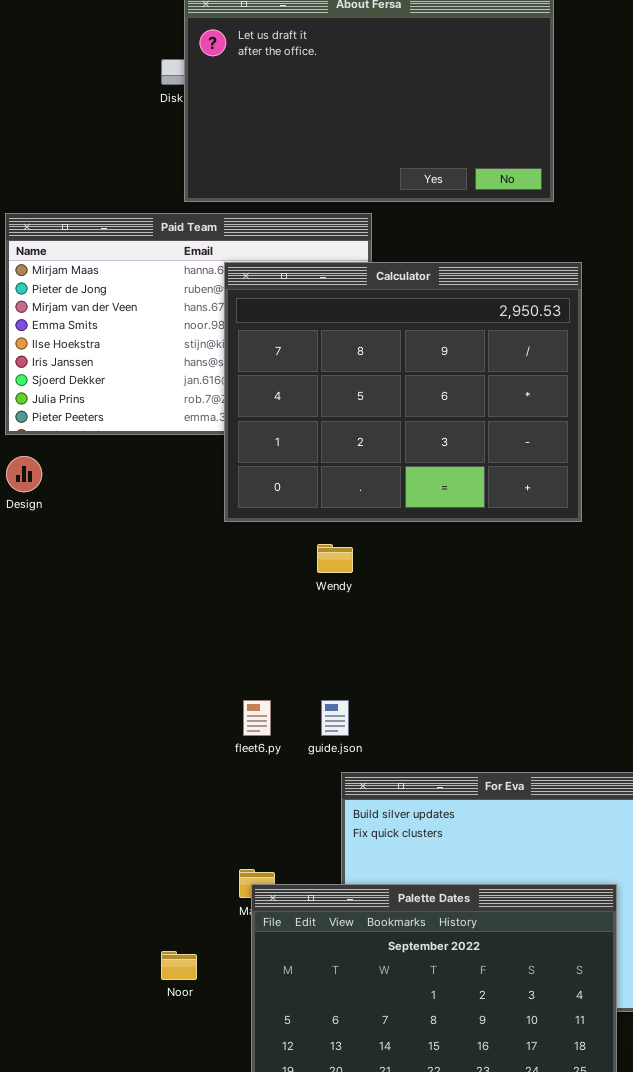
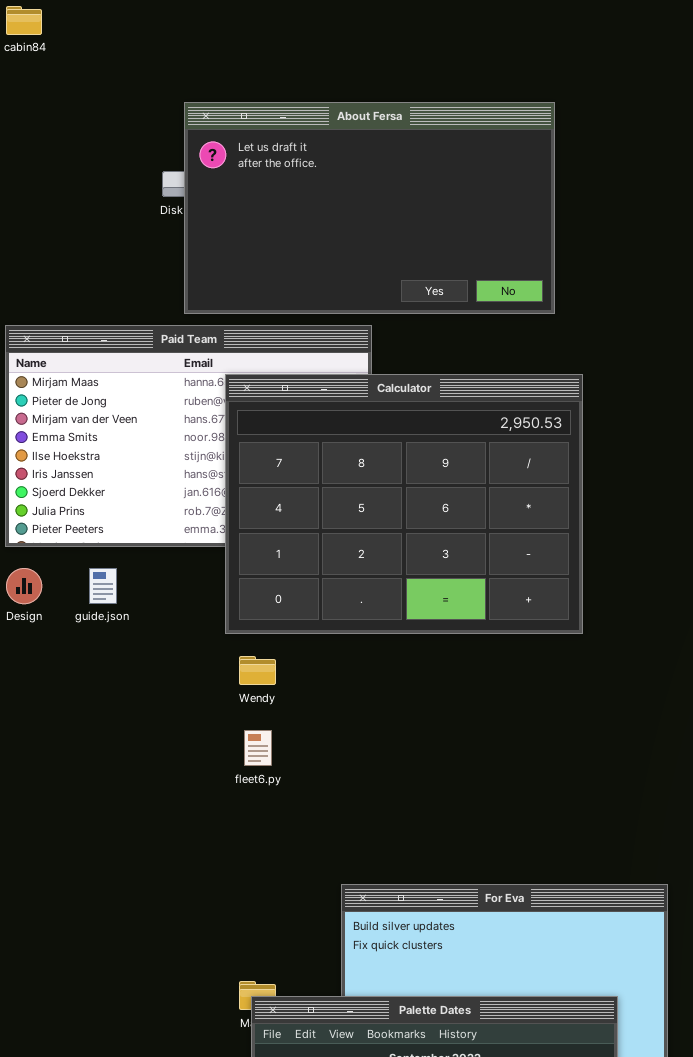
Wendy: [317,544,353,573] -> [239,656,276,685], moved
fleet6.py: [243,700,271,736] -> [244,730,272,766], moved
guide.json: [321,700,349,736] -> [89,568,117,604], moved

